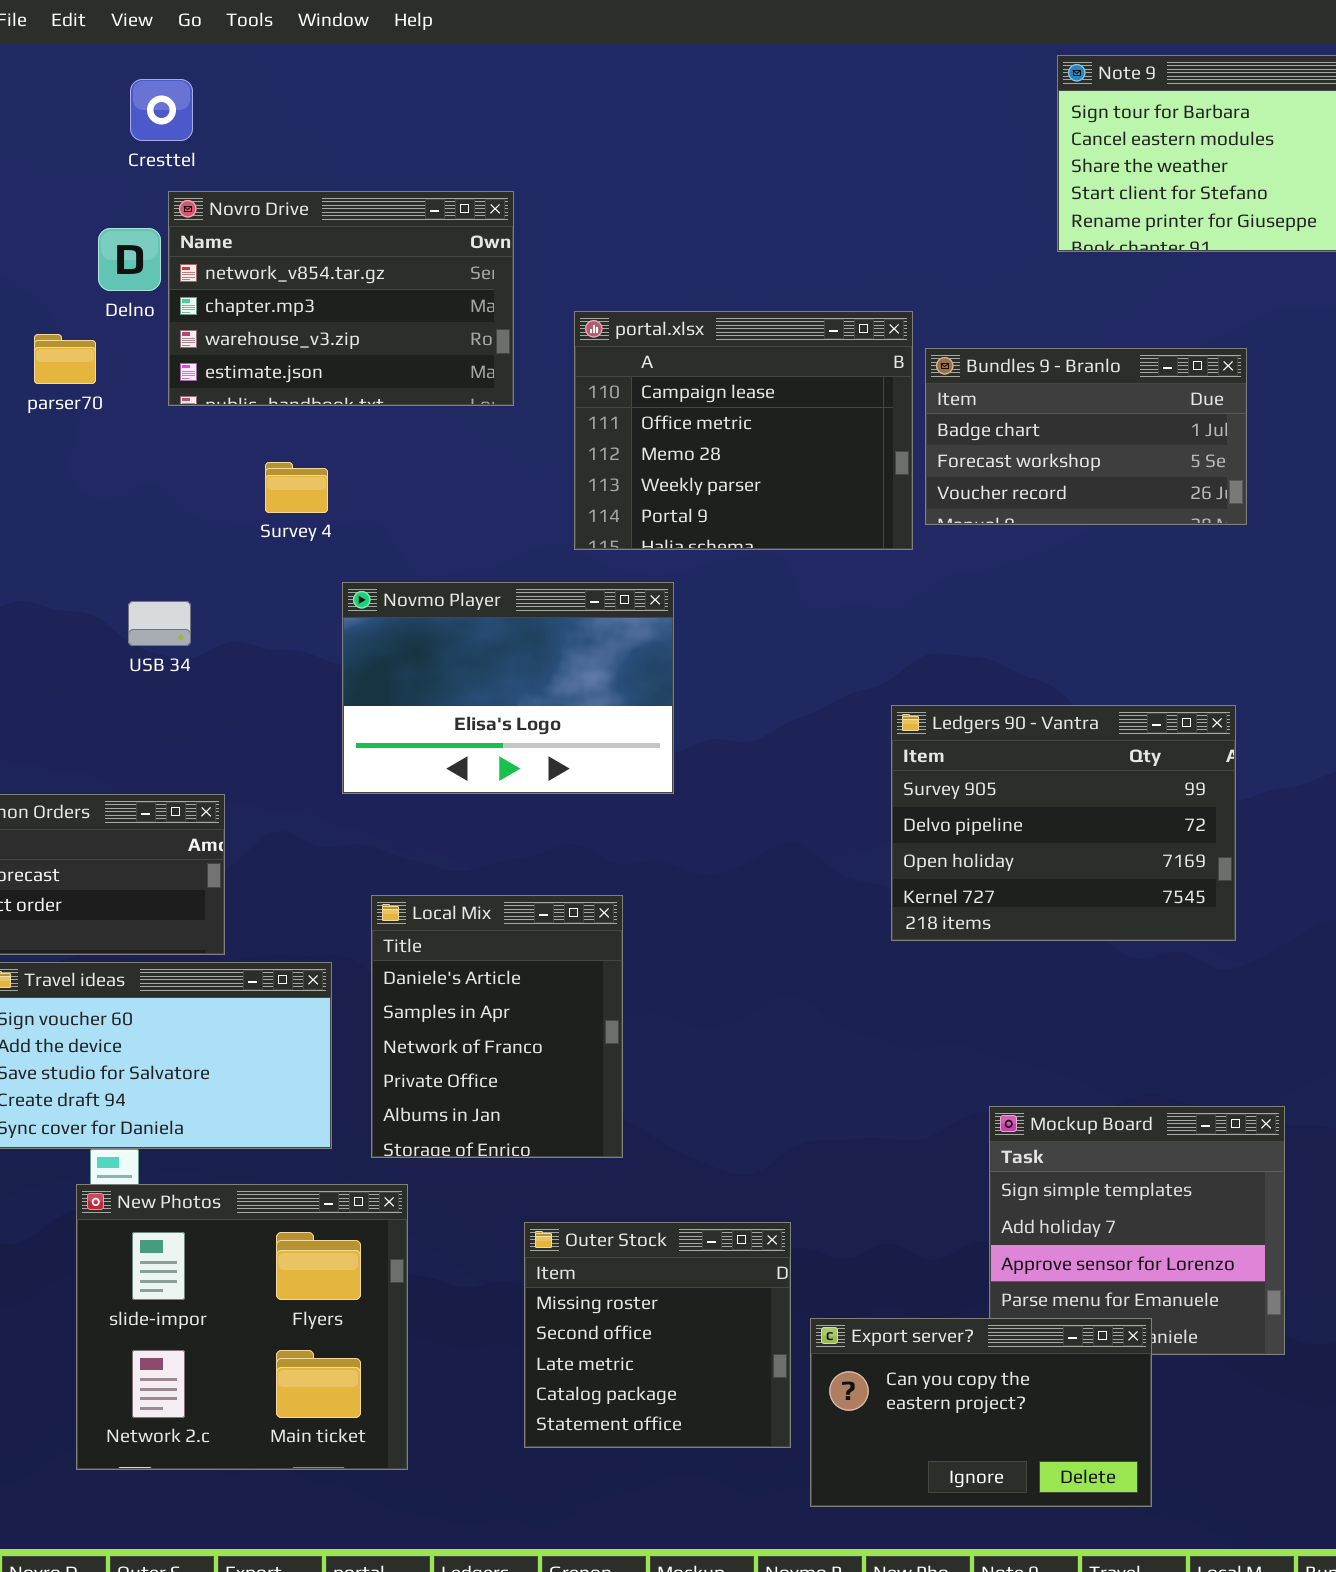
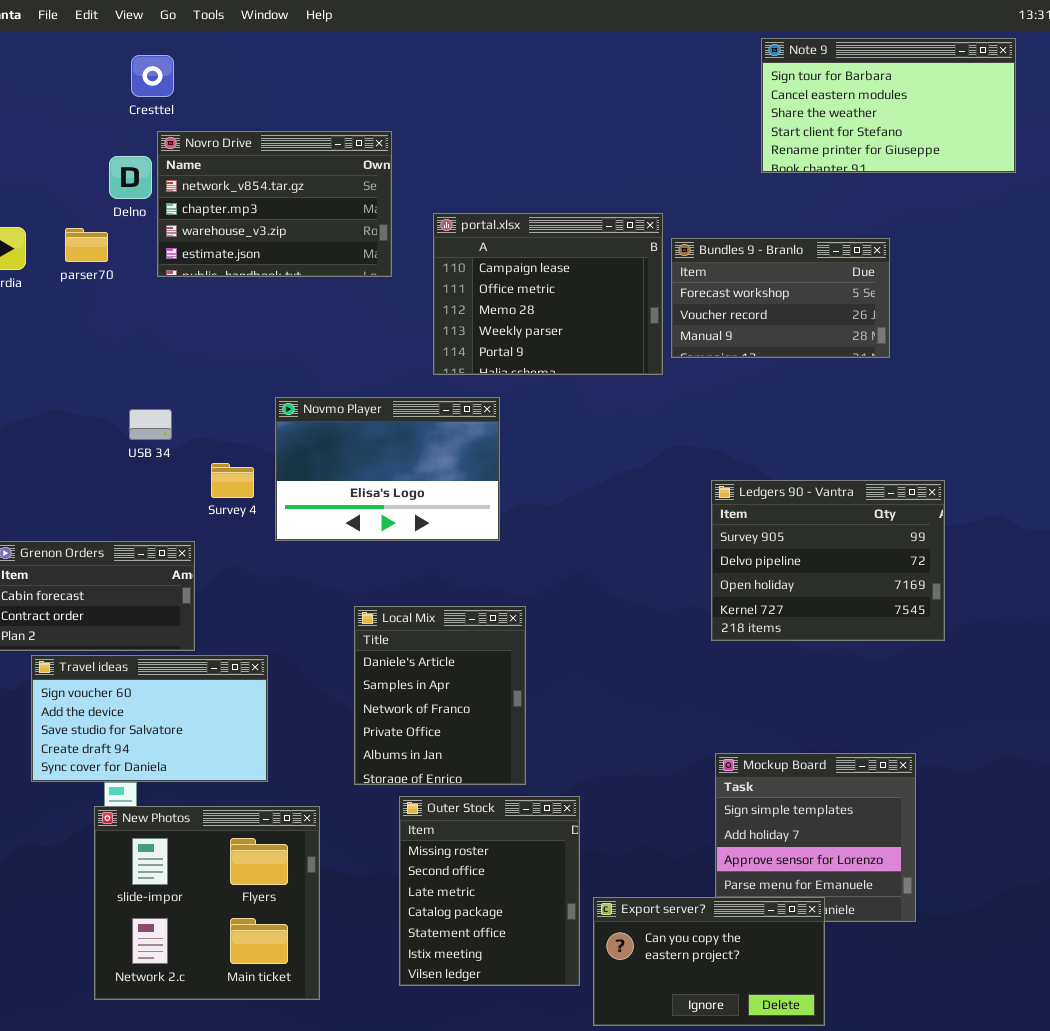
Bundles 9 - Branlo: [925,348,1247,525] -> [671,238,890,358], scrolled down 1 row
Survey 4: [265,462,328,513] -> [211,463,254,498], moved
Ledgers 90 - Vantra: [891,705,1236,941] -> [711,480,945,641], moved
Local Mix: [371,895,623,1158] -> [354,606,526,785], moved
Outer Stock: [524,1222,791,1448] -> [399,796,580,986], resized

